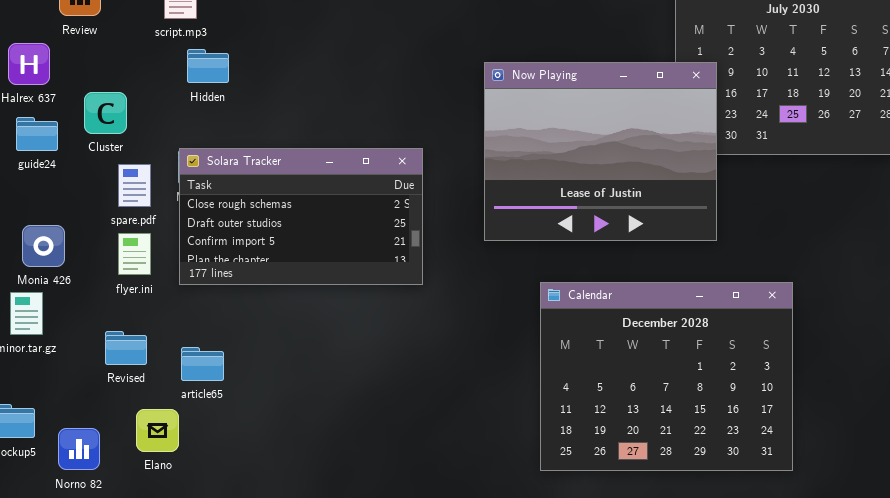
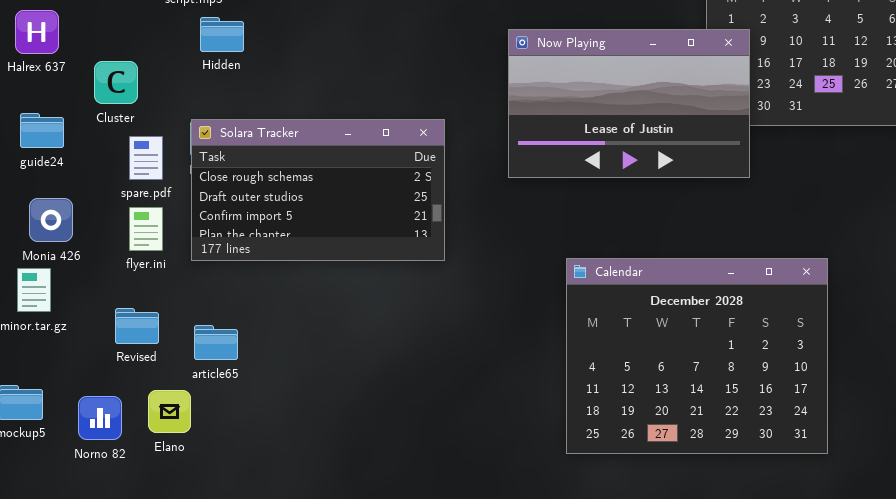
Now Playing: [484,62,717,241] -> [508,29,750,178], resized
guide24: [16,117,58,151] -> [20,113,64,148], moved
Norno 82: [58,428,100,470] -> [78,396,122,440], moved

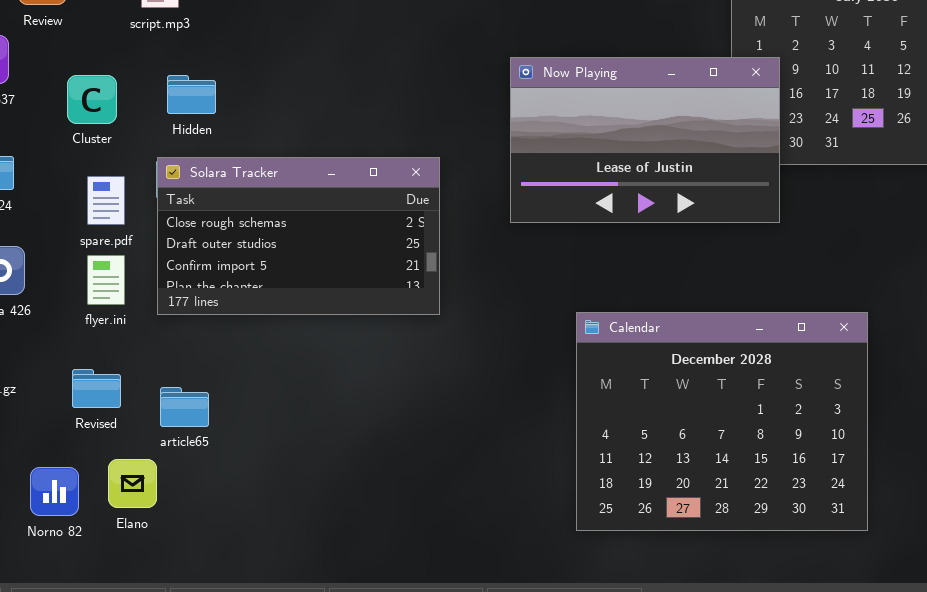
Hidden: [200,17,244,52] -> [167,75,216,114], moved
Cluster: [94,61,138,104] -> [67,75,117,124], moved

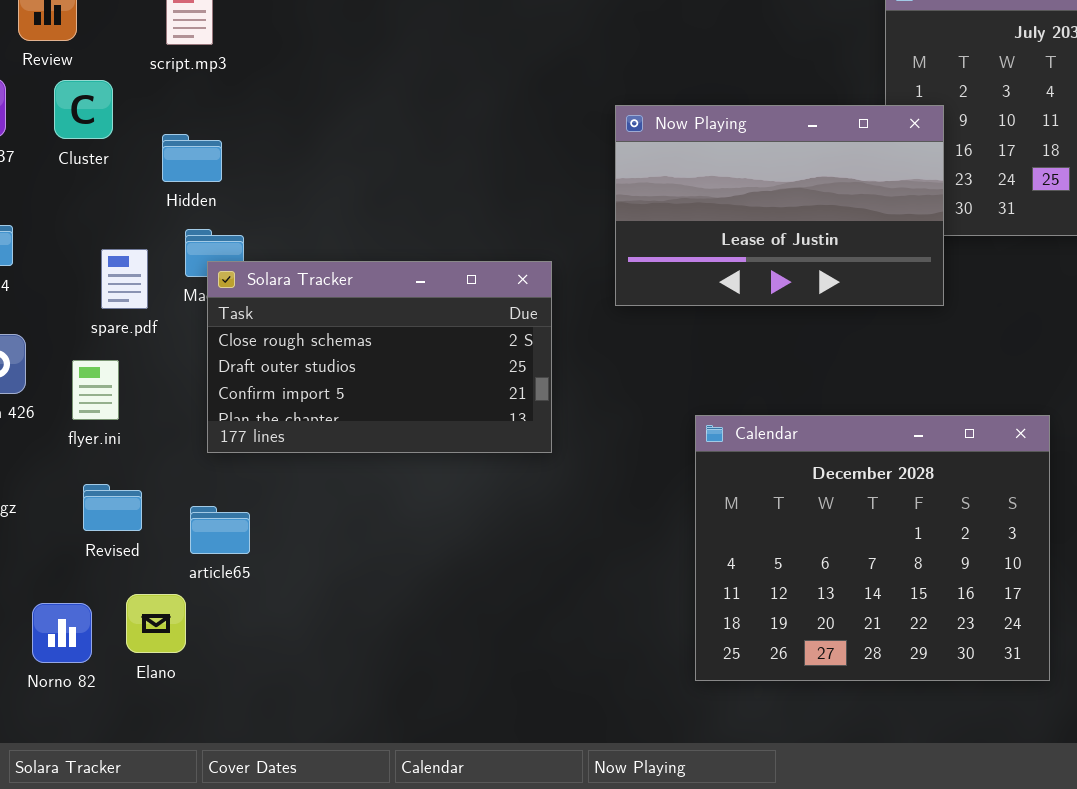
Cluster: [67,75,117,124] -> [54,80,113,139], moved
Hidden: [167,75,216,114] -> [162,134,222,182], moved
Solara Tracker: [157,157,440,315] -> [207,261,552,453], moved
flyer.ini: [87,255,125,305] -> [72,360,119,420], moved

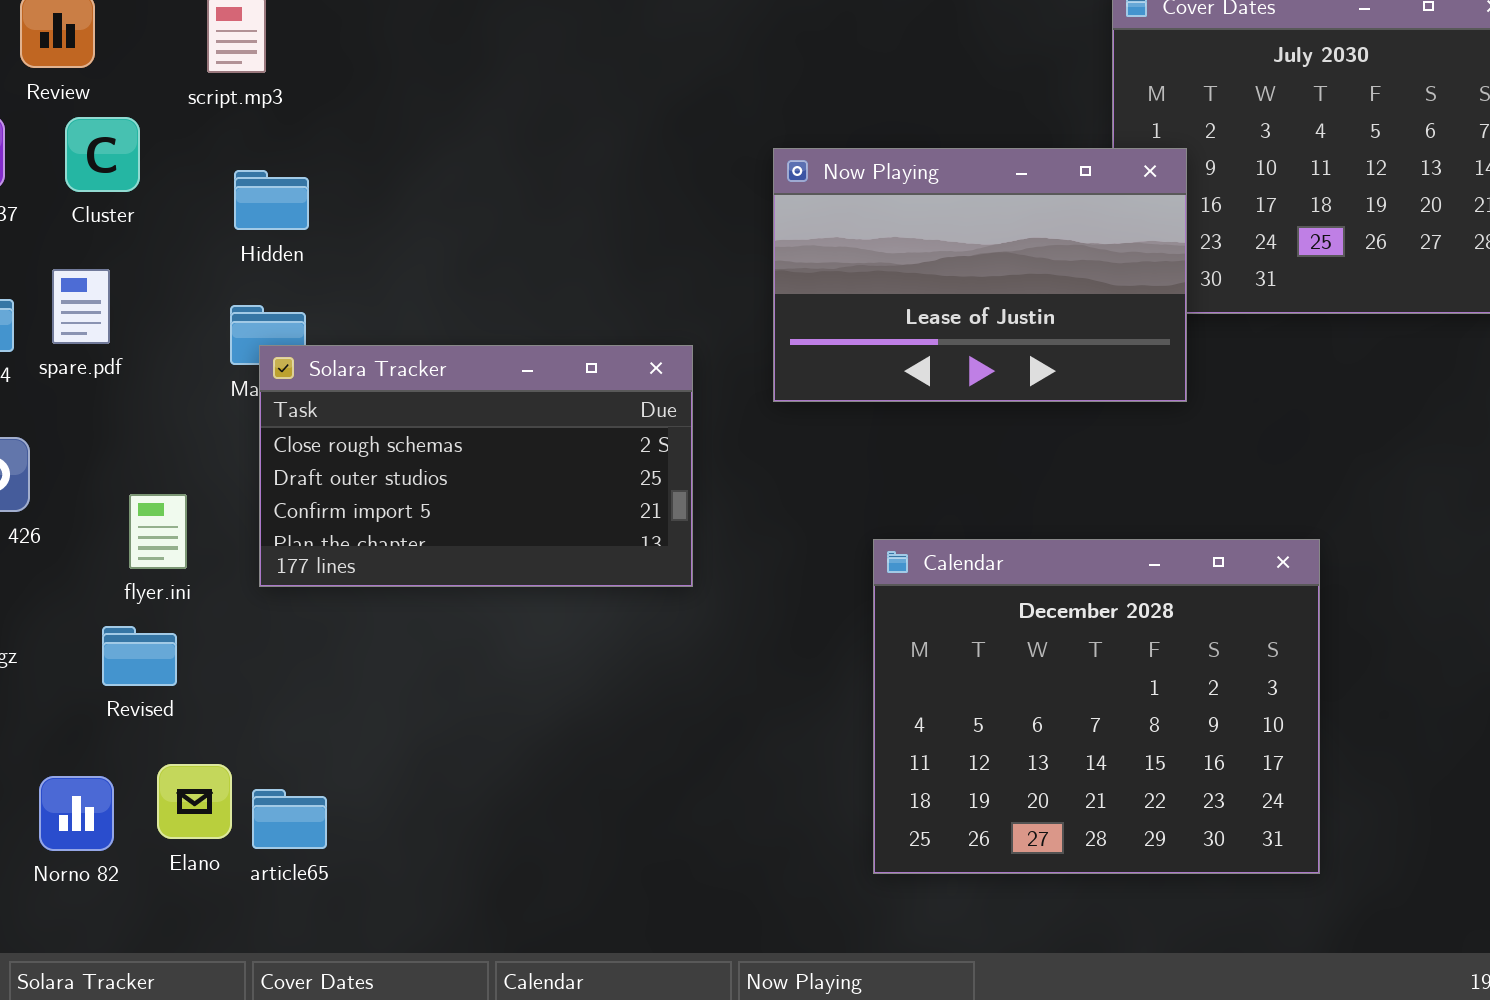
Hidden: [162,134,222,182] -> [234,170,309,230], moved
spare.pdf: [101,249,148,309] -> [52,269,110,344], moved
flyer.ini: [72,360,119,420] -> [129,494,187,569], moved
article65: [190,506,250,554] -> [252,789,327,849], moved

